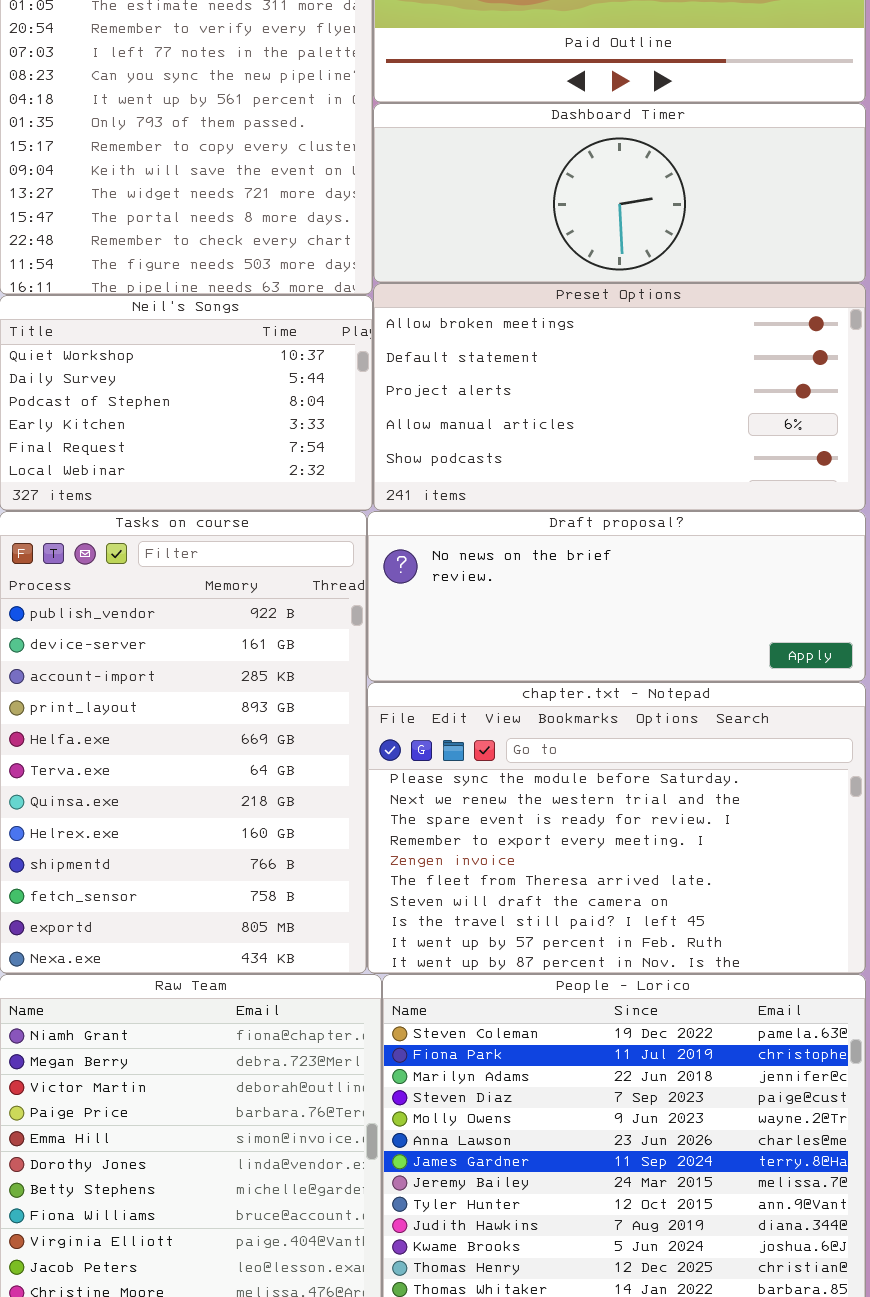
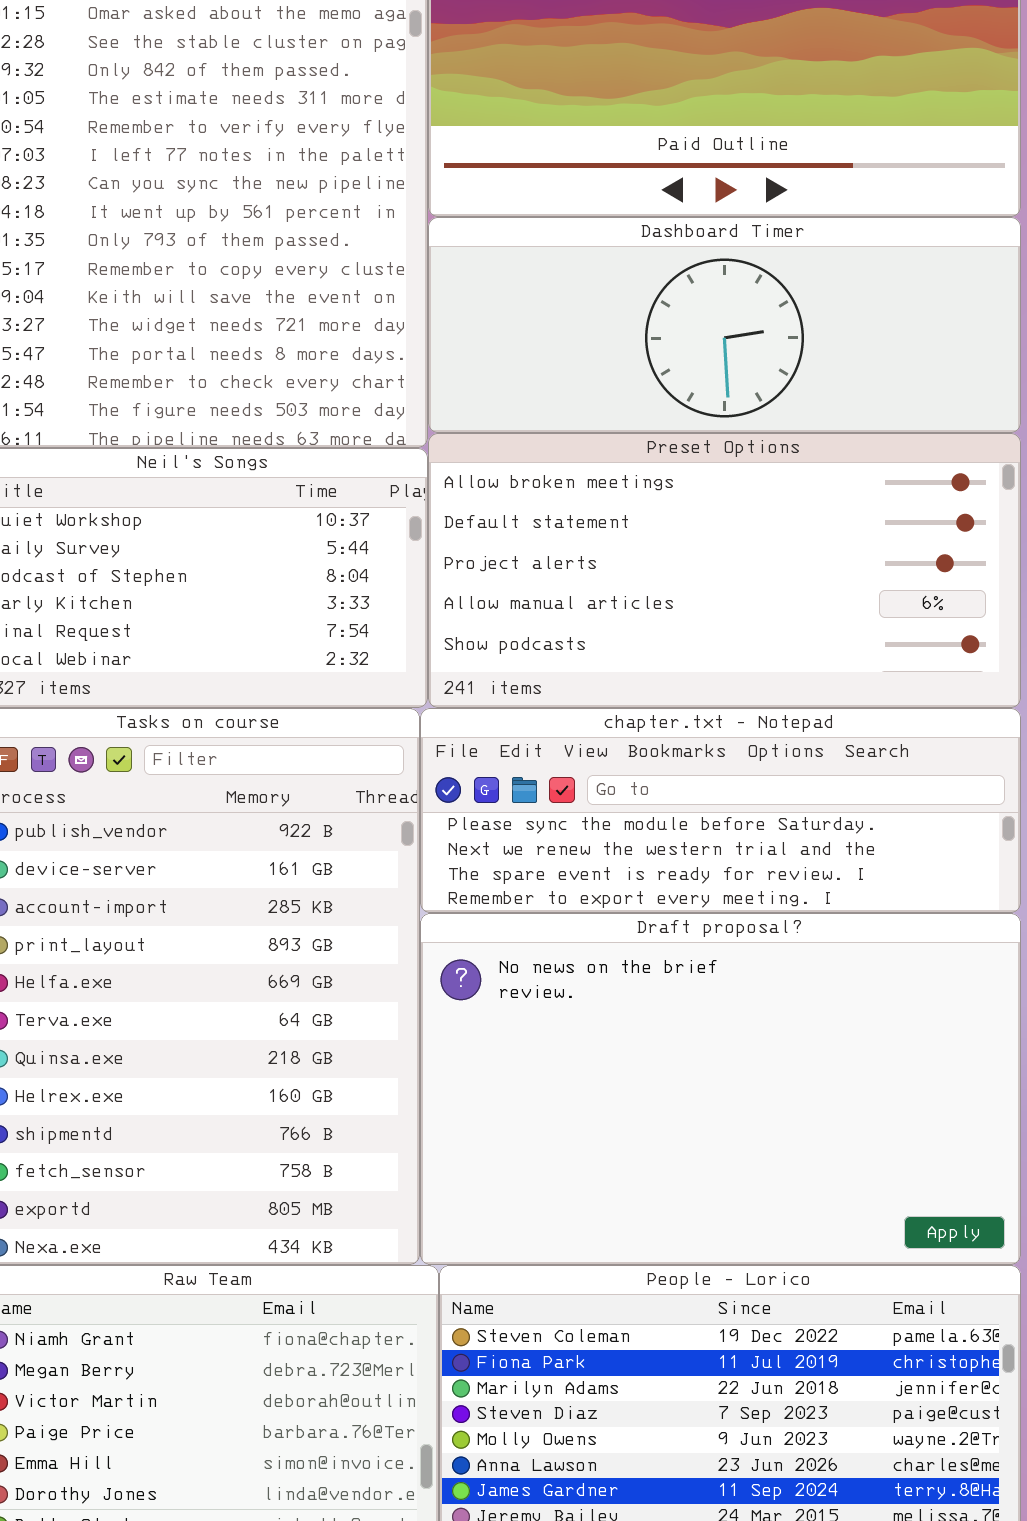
Draft proposal?: [367,511,866,682] -> [420,913,1021,1265], moved, resized
chapter.txt - Notepad: [367,682,866,974] -> [420,708,1021,913], moved, resized

